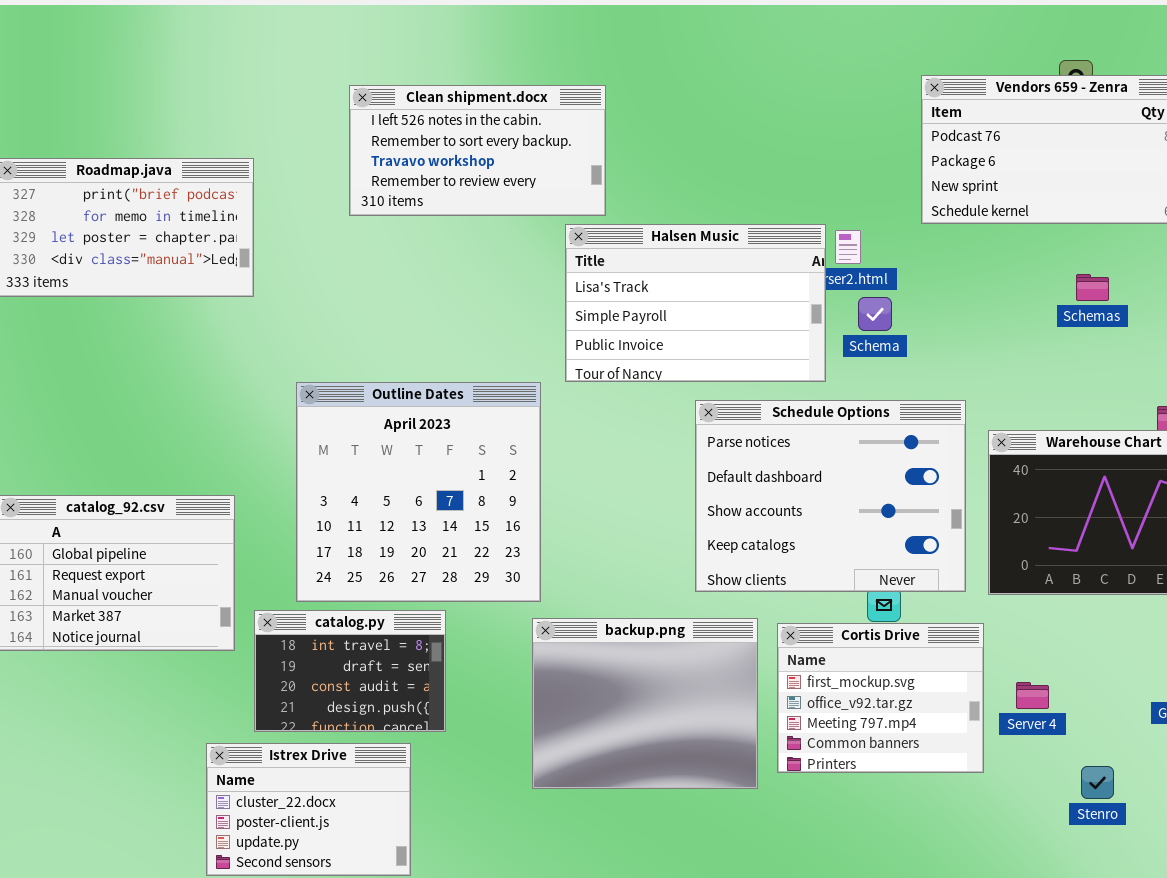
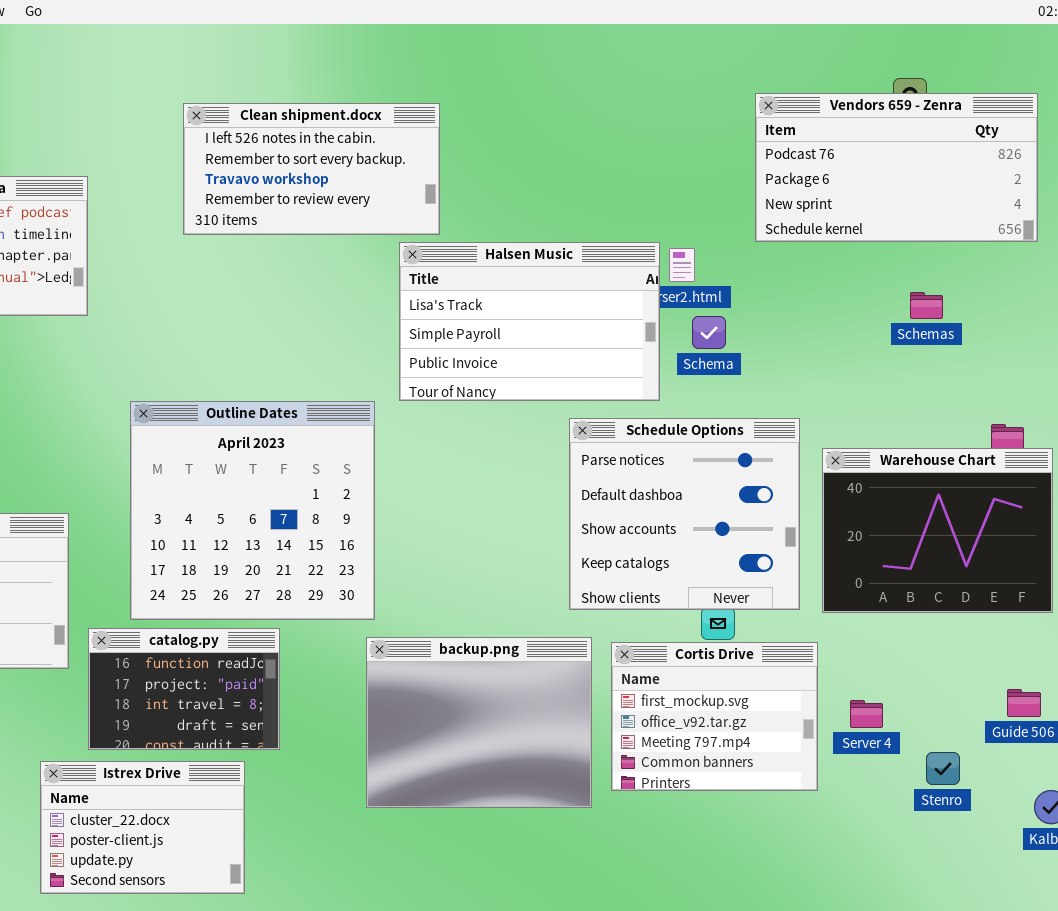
Schedule Options: [695,400,966,592] -> [569,418,800,610], resized
catalog.py: [254,610,446,732] -> [88,628,280,750], scrolled up 2 rows
Stenro: [1081,766,1114,799] -> [926,752,960,785], moved

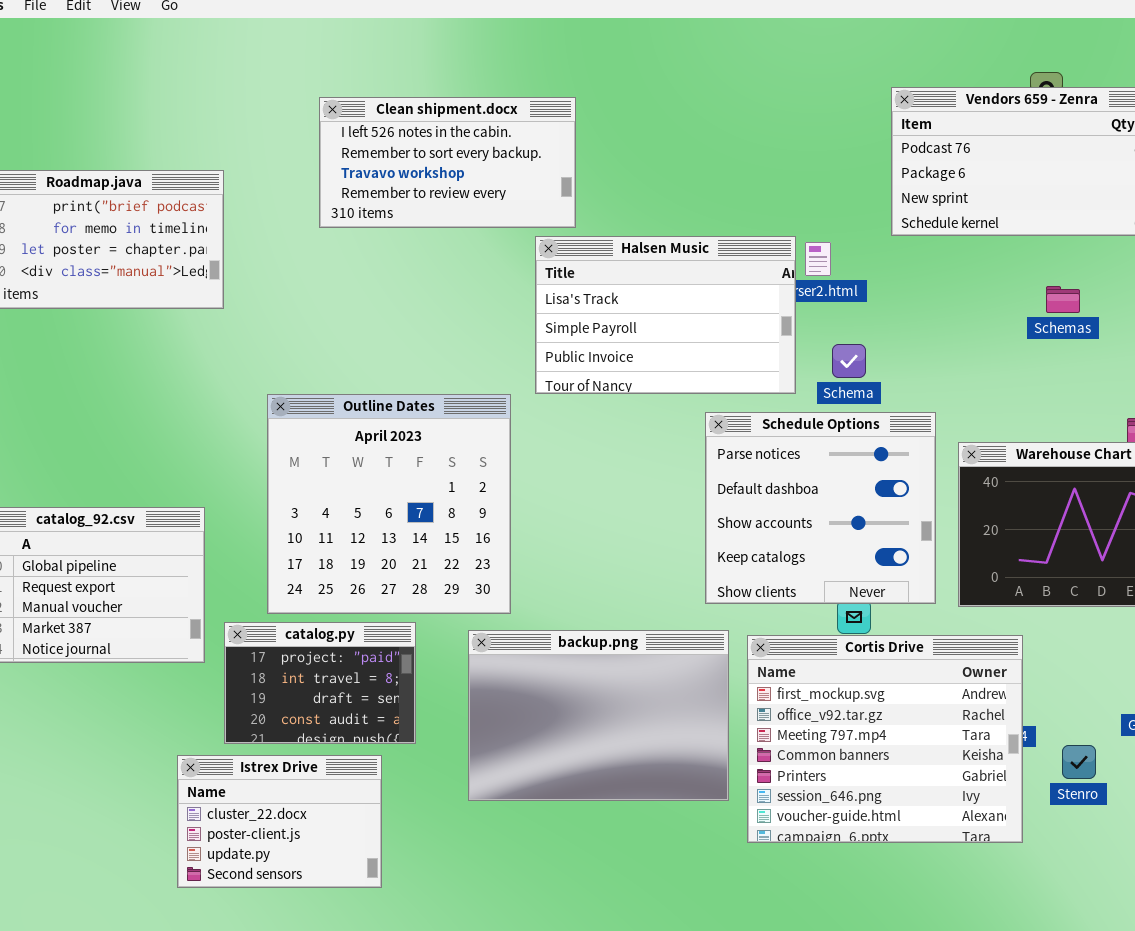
Schema: [692,316,726,349] -> [832,344,866,378], moved
catalog.py: [88,628,280,750] -> [224,622,416,744], scrolled down 1 row
backup.png: [366,637,592,808] -> [468,630,729,801], resized
Cortis Drive: [611,642,818,791] -> [747,635,1023,843], resized

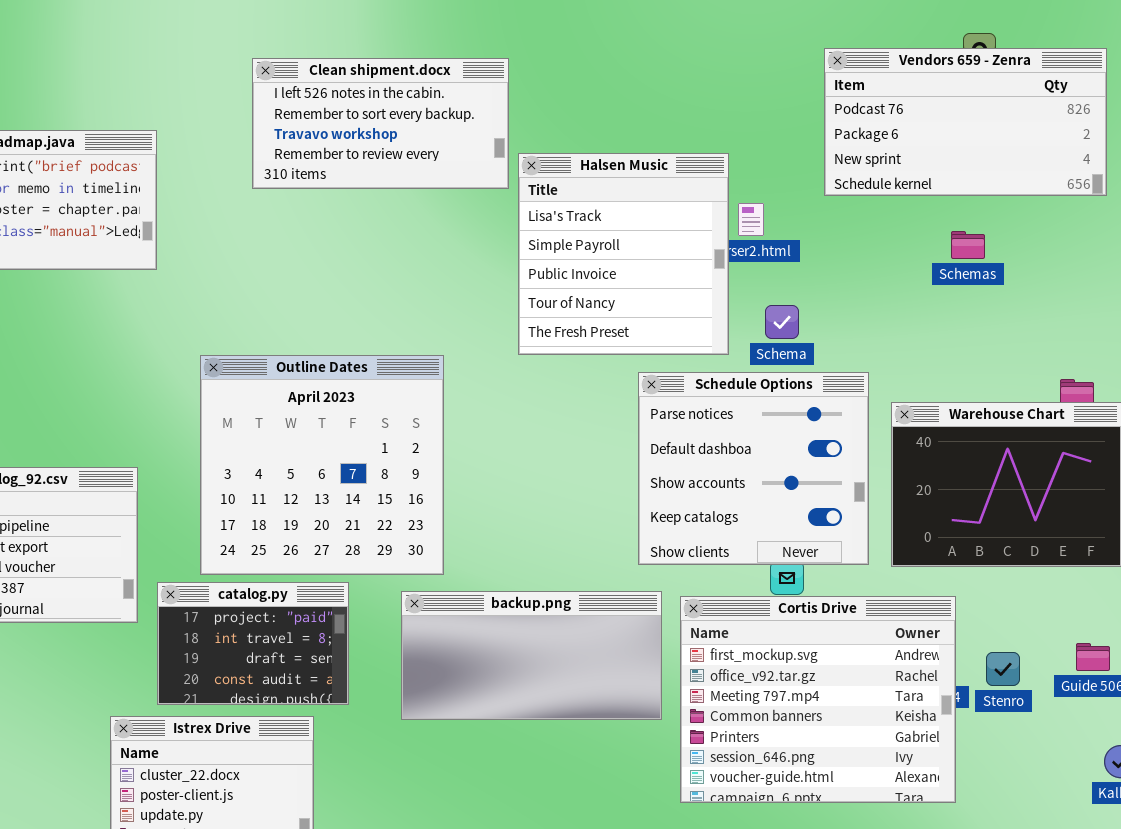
Halsen Music: [535,236,796,394] -> [518,153,729,355], resized
Schemas: [1046,286,1080,313] -> [951,231,985,259], moved
backup.png: [468,630,729,801] -> [401,591,662,720], resized
Stenro: [1062,745,1096,779] -> [986,652,1020,686], moved

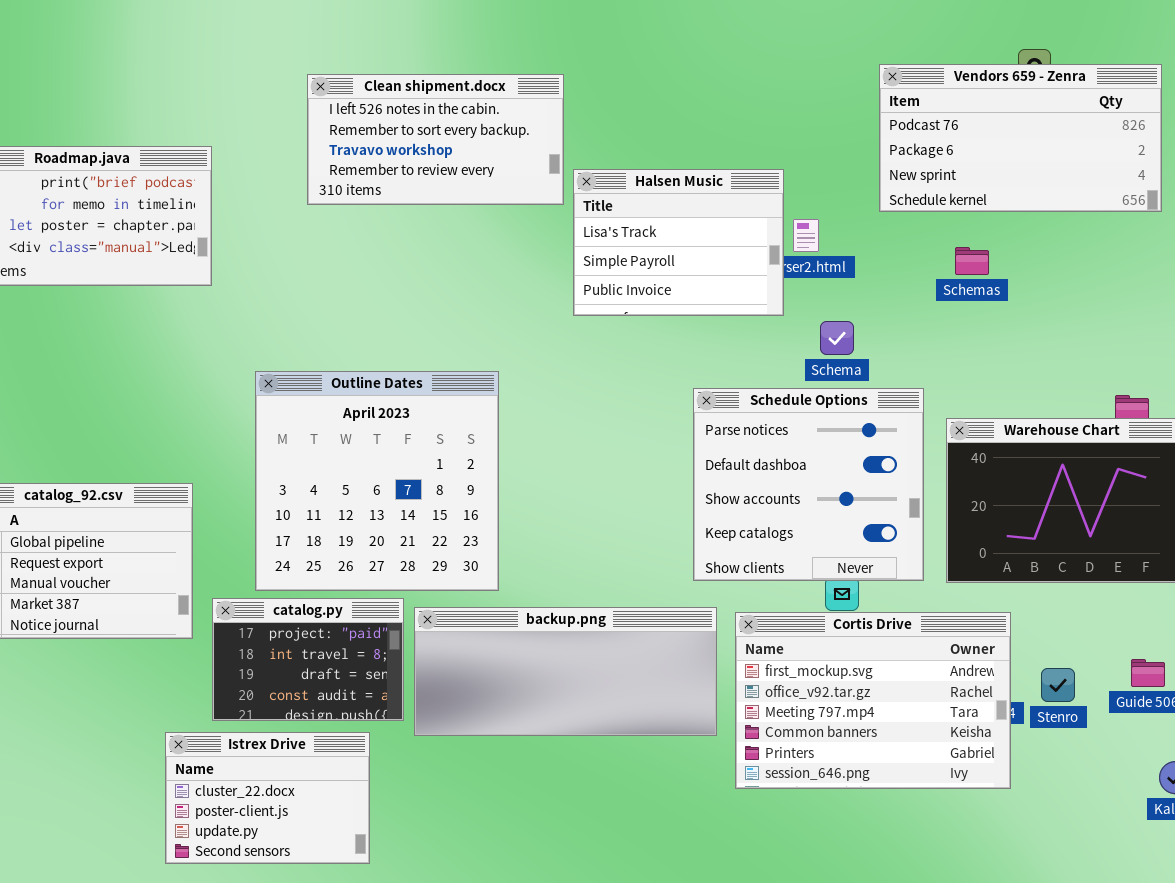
Halsen Music: [518,153,729,355] -> [573,169,784,316], resized
Schemas: [951,231,985,259] -> [955,247,989,275], moved
backup.png: [401,591,662,720] -> [414,607,717,736], resized
Cortis Drive: [680,596,956,803] -> [735,612,1011,789], resized

